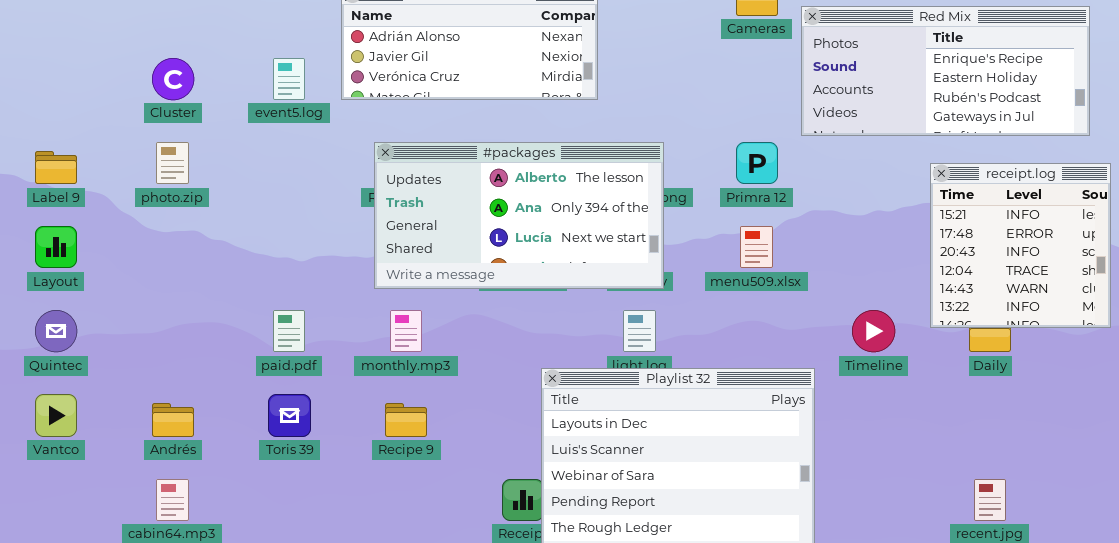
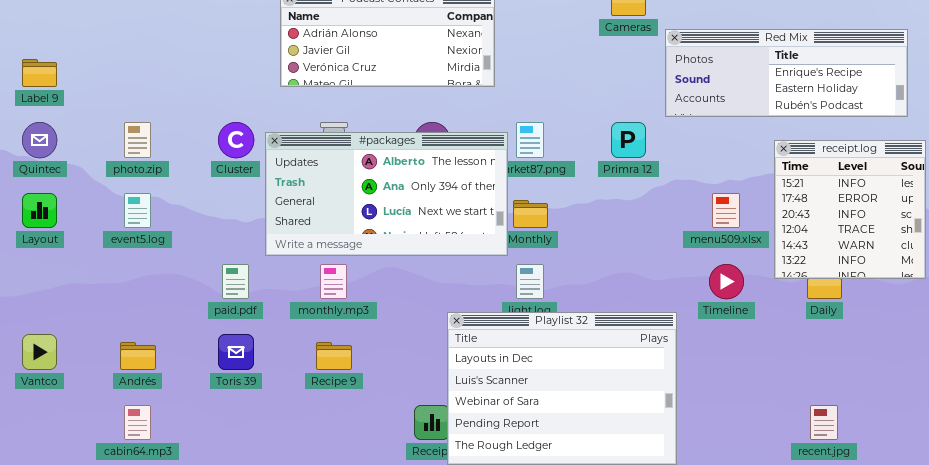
Red Mix: [801,6,1090,136] -> [665,29,908,117], resized
Cluster: [152,58,194,100] -> [218,122,254,158], moved
event5.log: [273,58,305,100] -> [124,193,151,228], moved
#packages: [374,142,664,289] -> [265,132,508,256], moved
Label 9: [35,151,77,184] -> [22,59,57,87], moved
menu509.xlsx: [740,226,773,268] -> [712,193,740,228], moved
Quintec: [35,310,77,352] -> [22,122,57,158], moved

